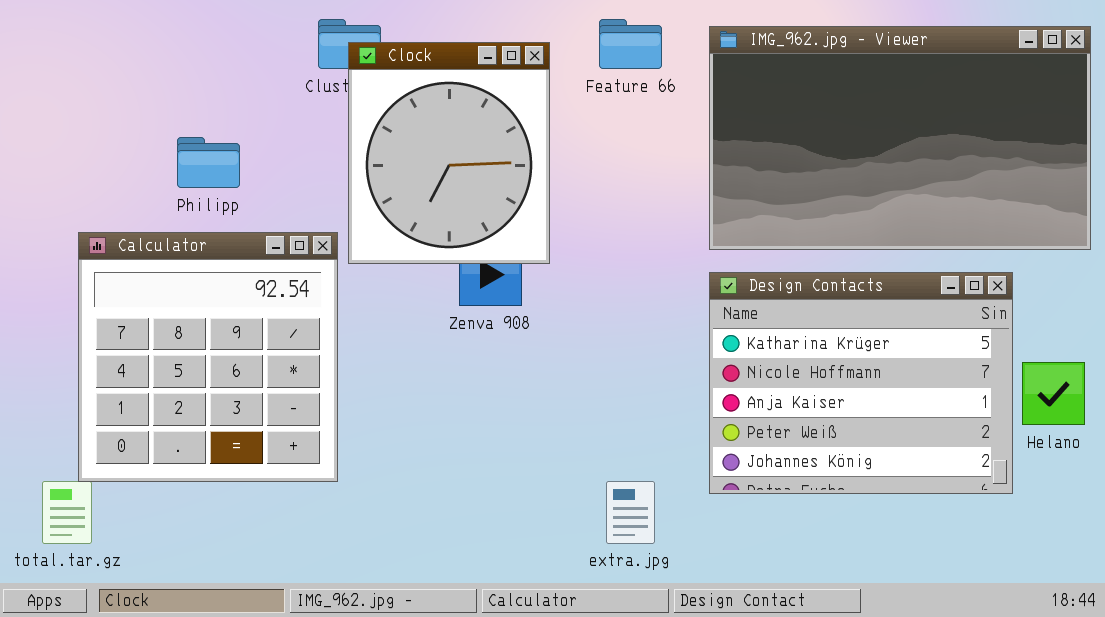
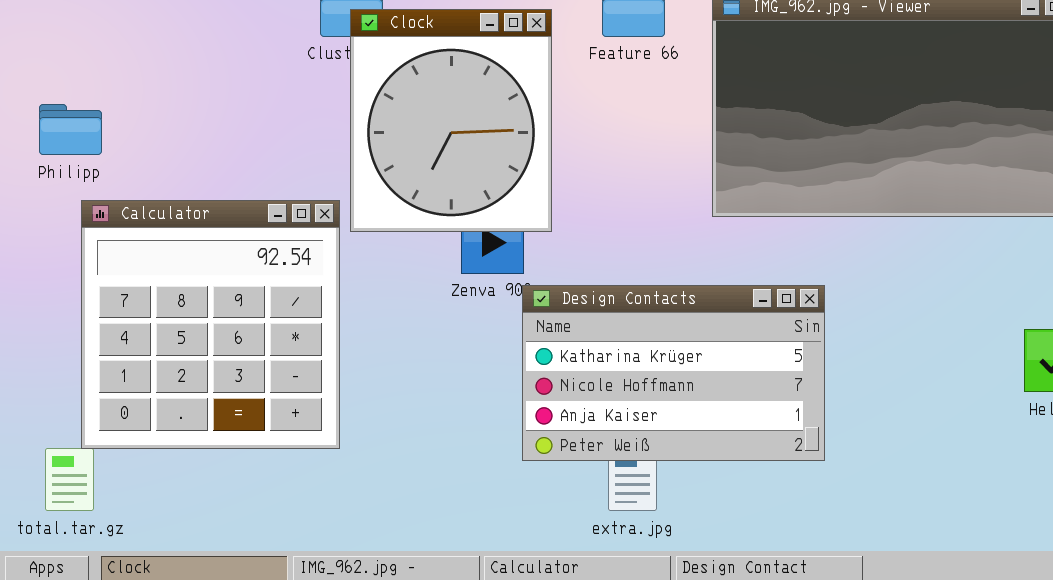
Philipp: [177,137,240,188] -> [39,104,102,155], moved
Design Contacts: [709,272,1013,494] -> [522,285,825,461], moved, resized

